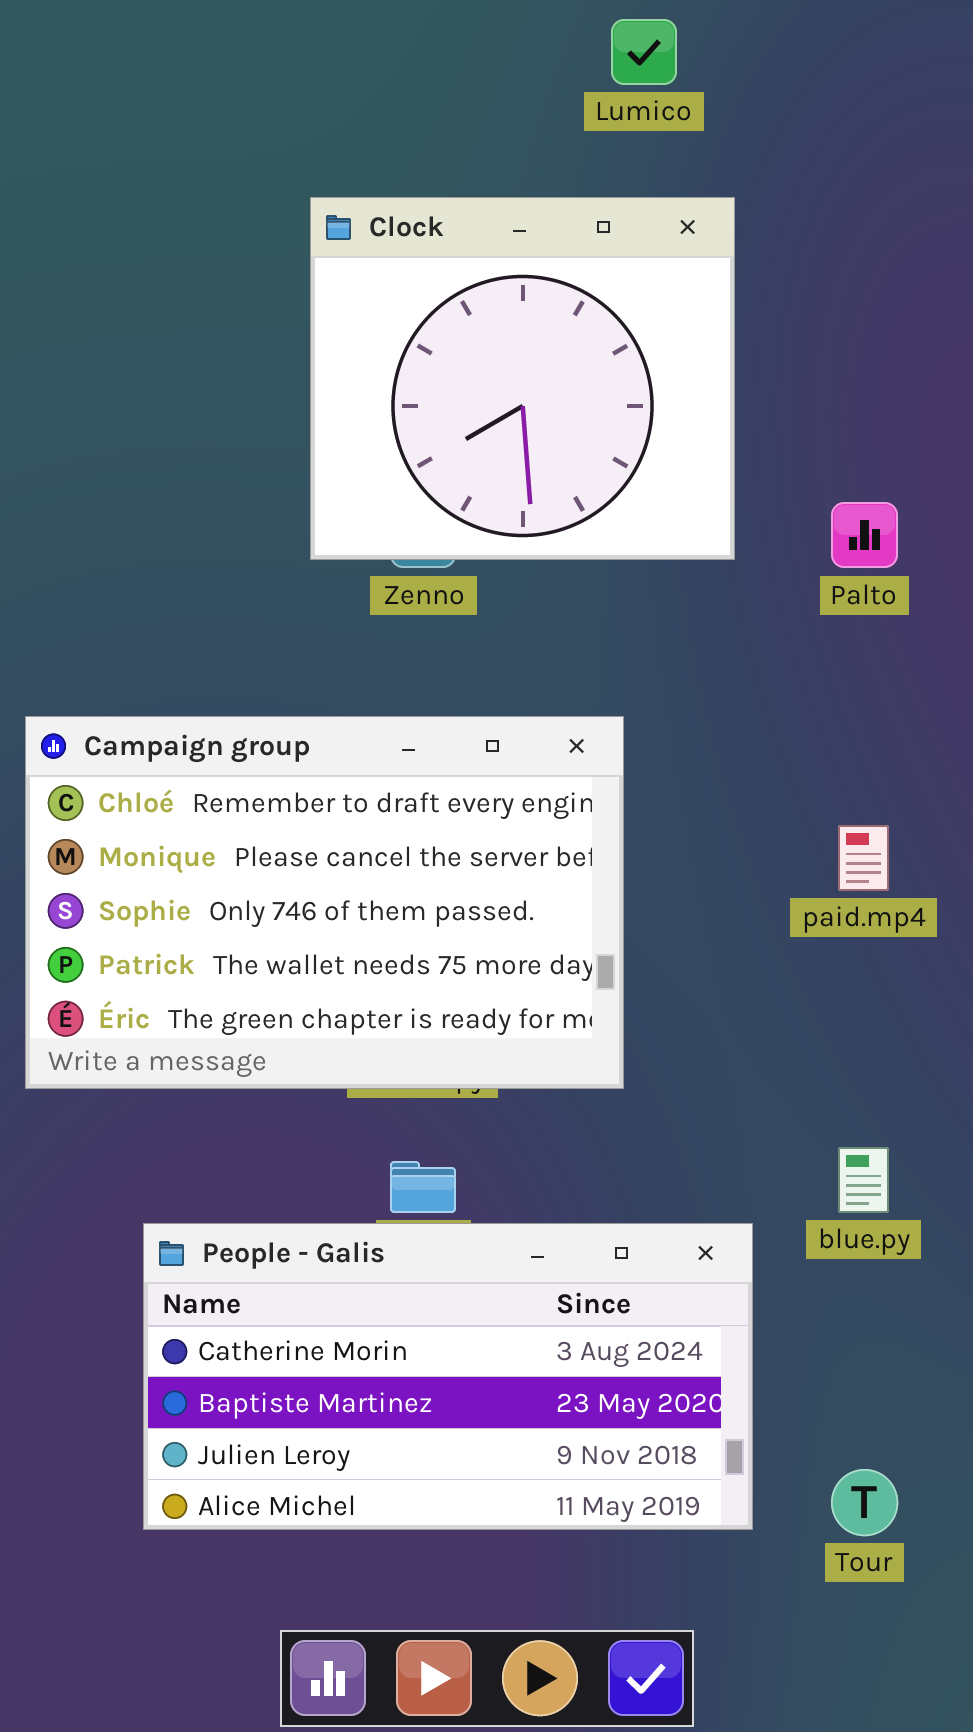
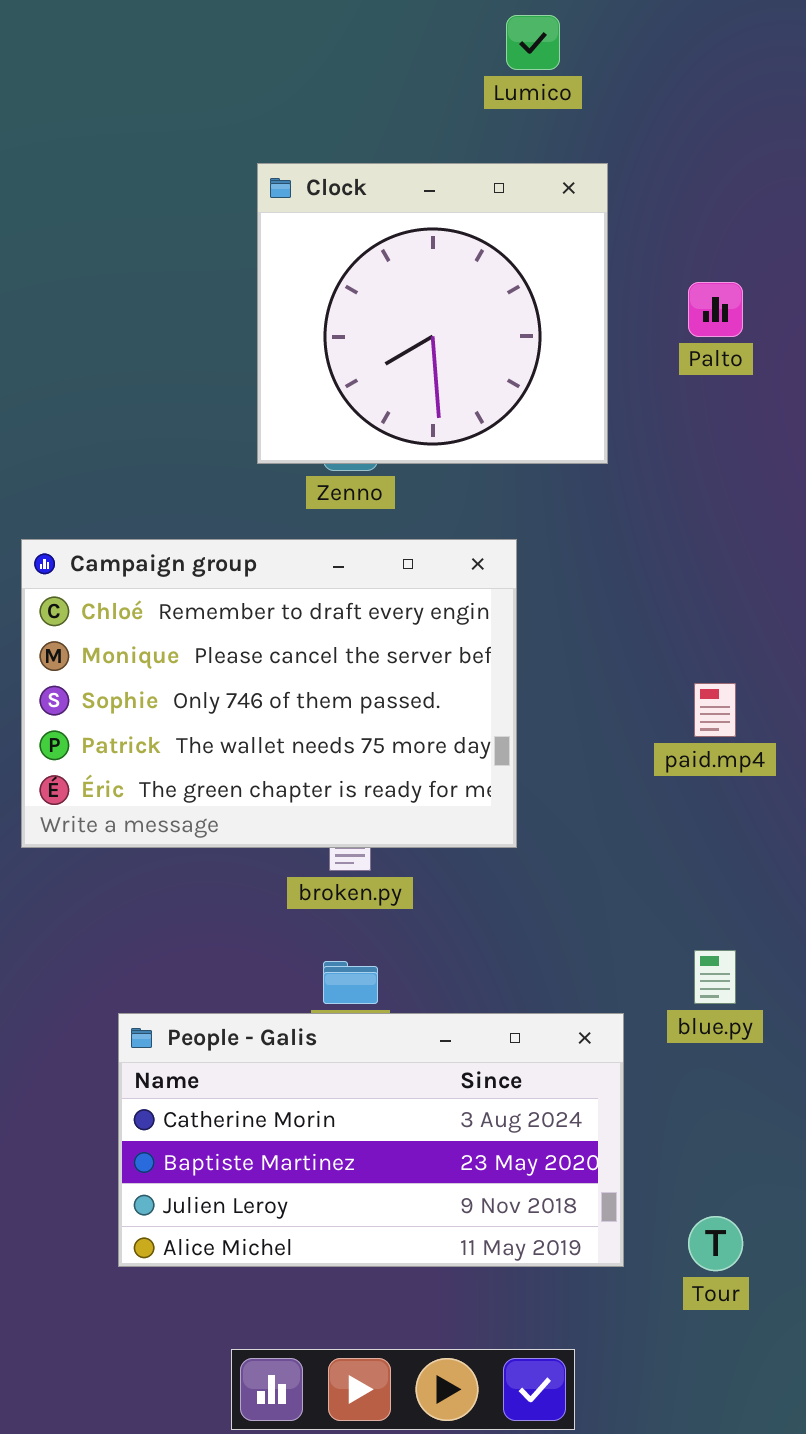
Palto: [831,502,898,568] -> [688,282,743,337], moved
Campaign group: [25,716,624,1089] -> [21,539,517,848], moved

